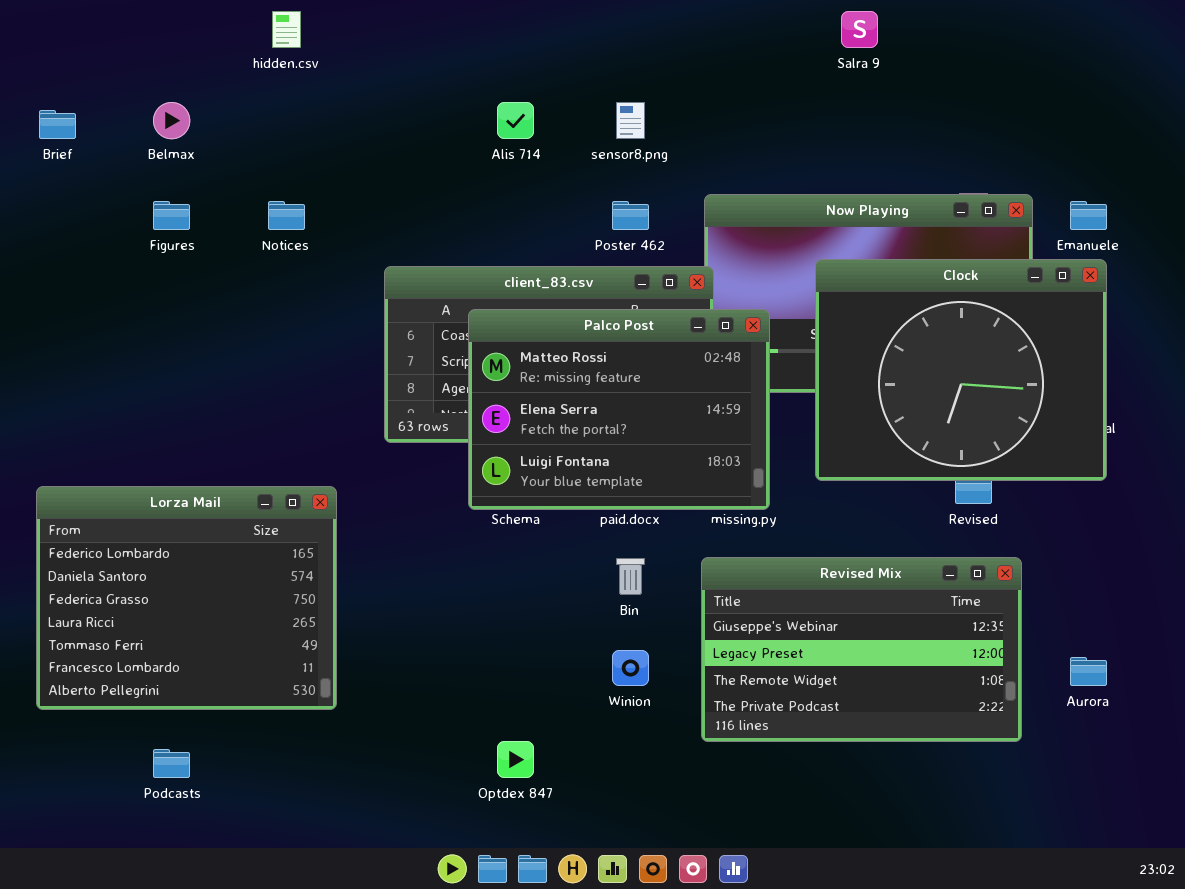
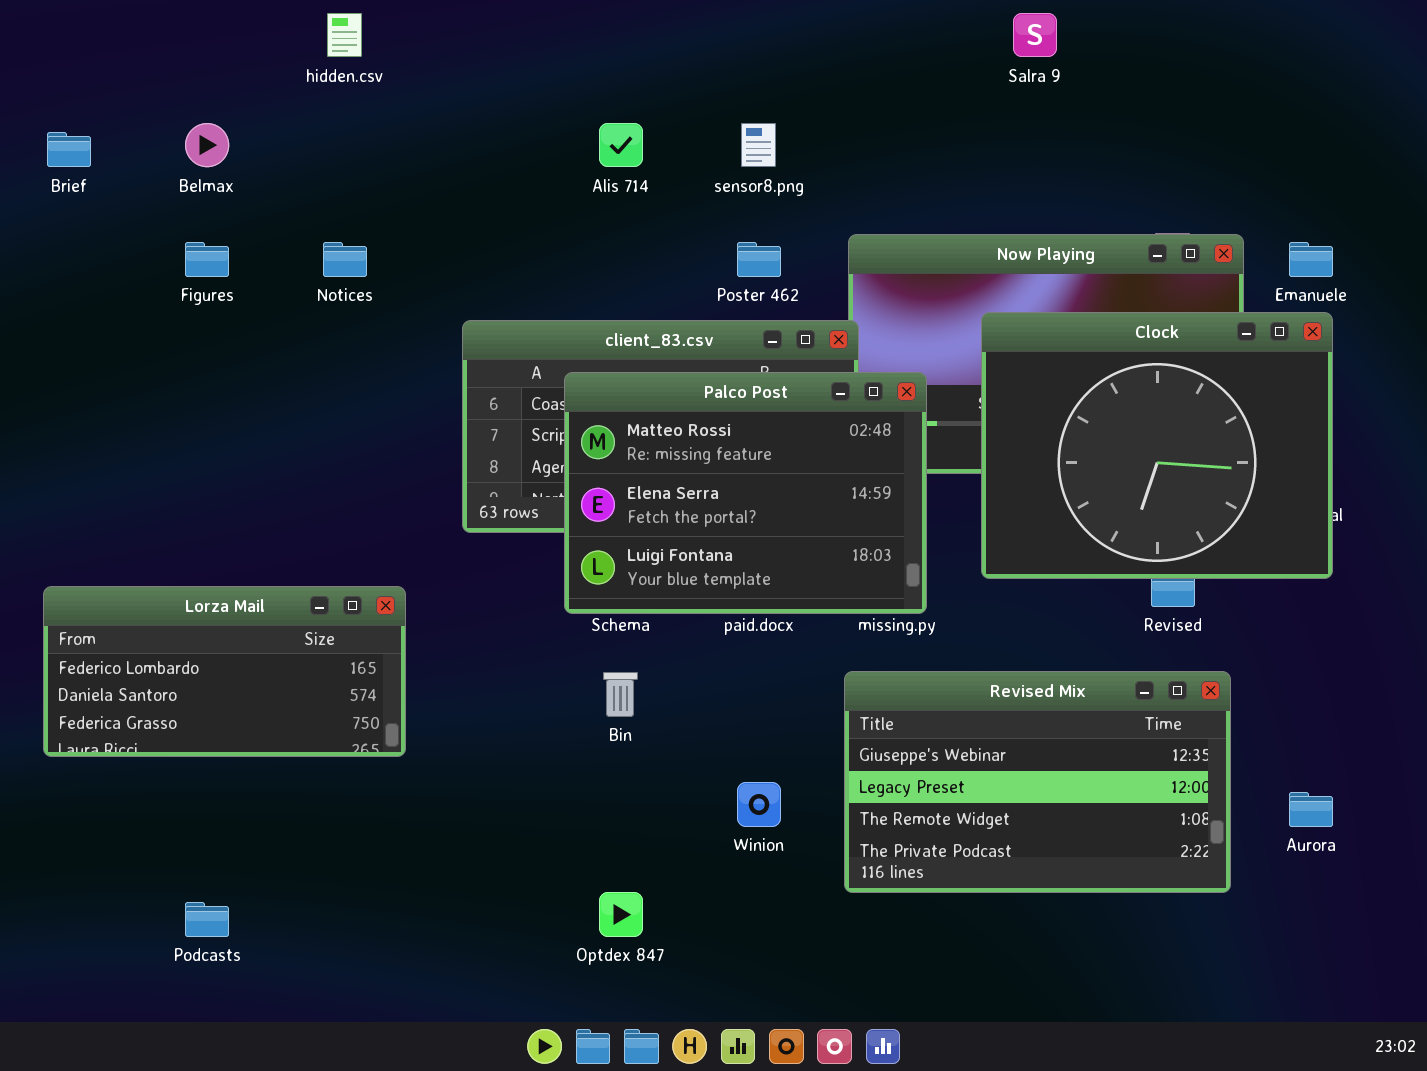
Lorza Mail: [36,486,337,710] -> [43,586,406,757], resized
Bin: [616,558,645,595] -> [603,672,638,717], moved

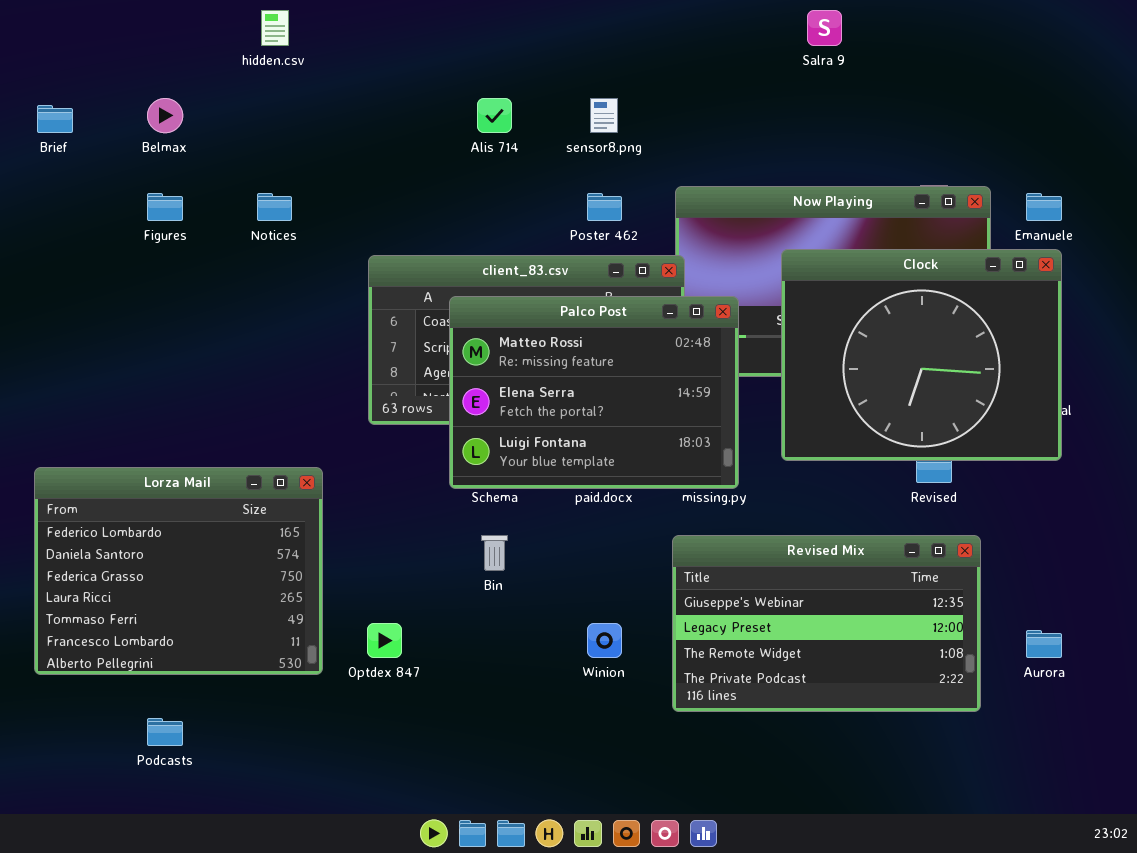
Lorza Mail: [43,586,406,757] -> [34,467,323,675], resized
Optdex 847: [599,892,643,937] -> [367,623,402,658], moved

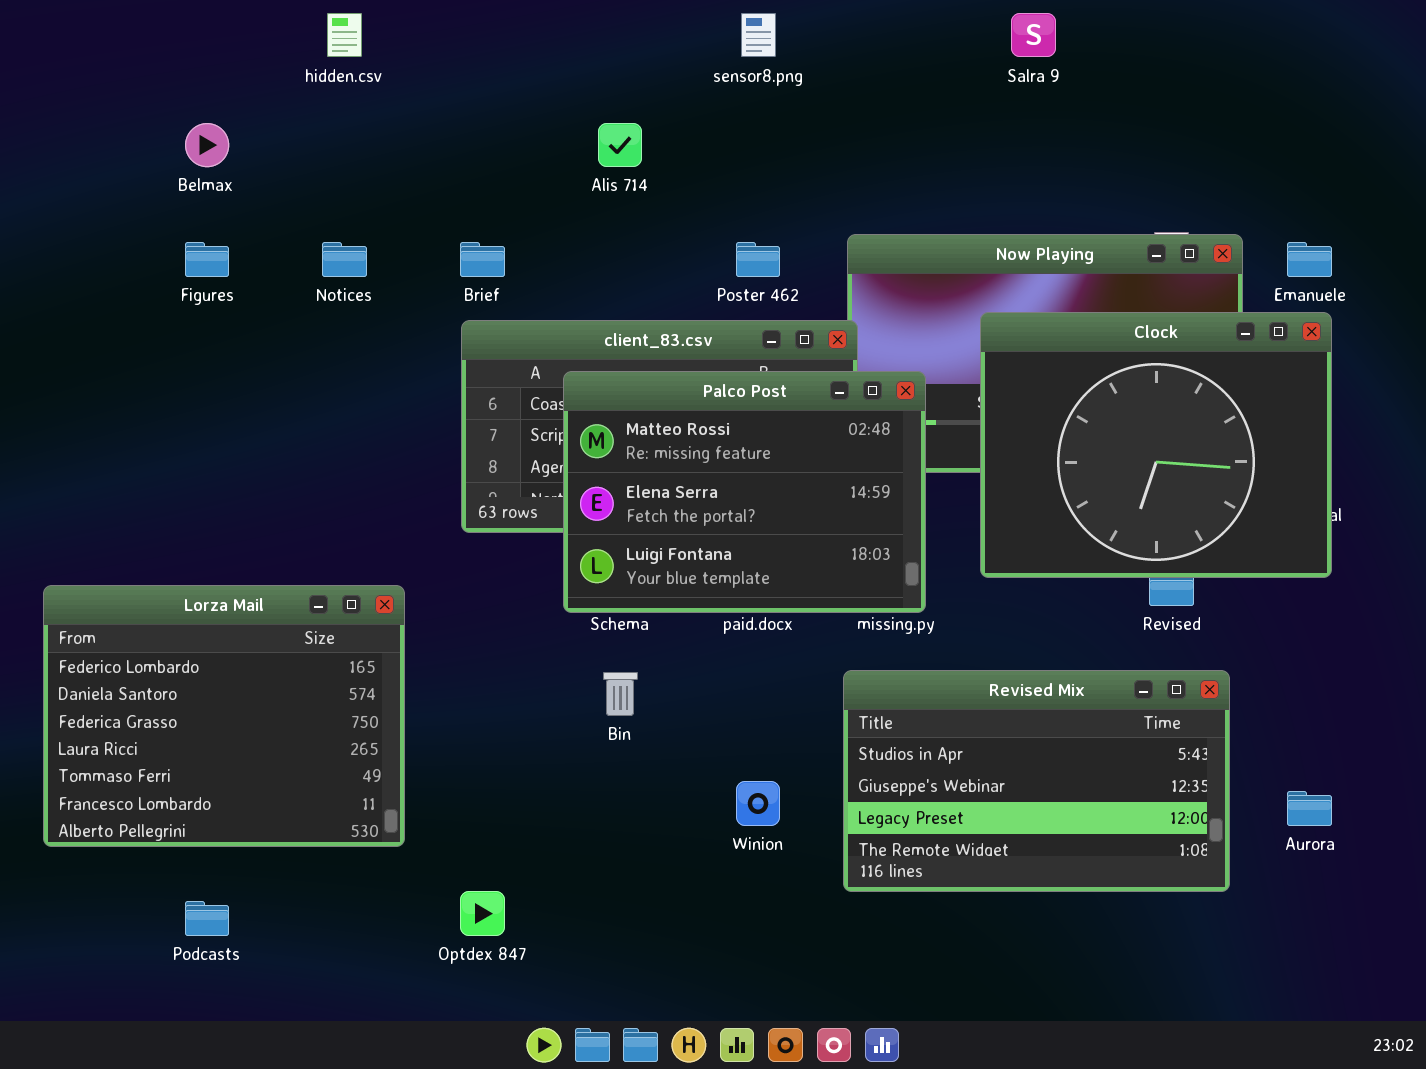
sensor8.png: [590,98,618,133] -> [741,13,776,57], moved
Brief: [37,105,73,133] -> [460,242,505,277], moved
Revised Mix: [672,535,981,712] -> [843,670,1230,892], scrolled up 1 row
Optdex 847: [367,623,402,658] -> [460,891,505,936], moved

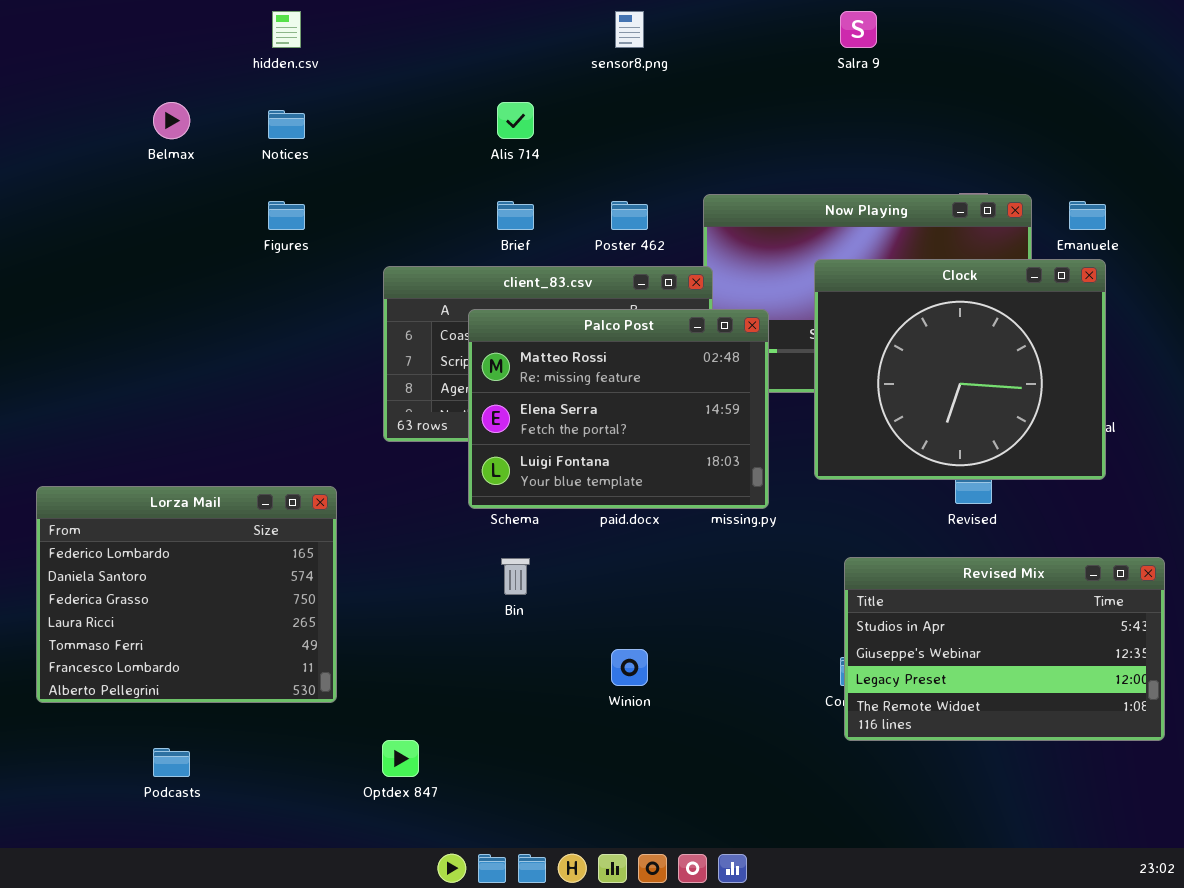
Figures: [185,242,229,277] -> [268,201,305,230], moved
Notices: [322,242,367,277] -> [268,110,305,139], moved
Brief: [460,242,505,277] -> [497,201,534,230], moved
Revised Mix: [843,670,1230,892] -> [844,557,1165,741], moved

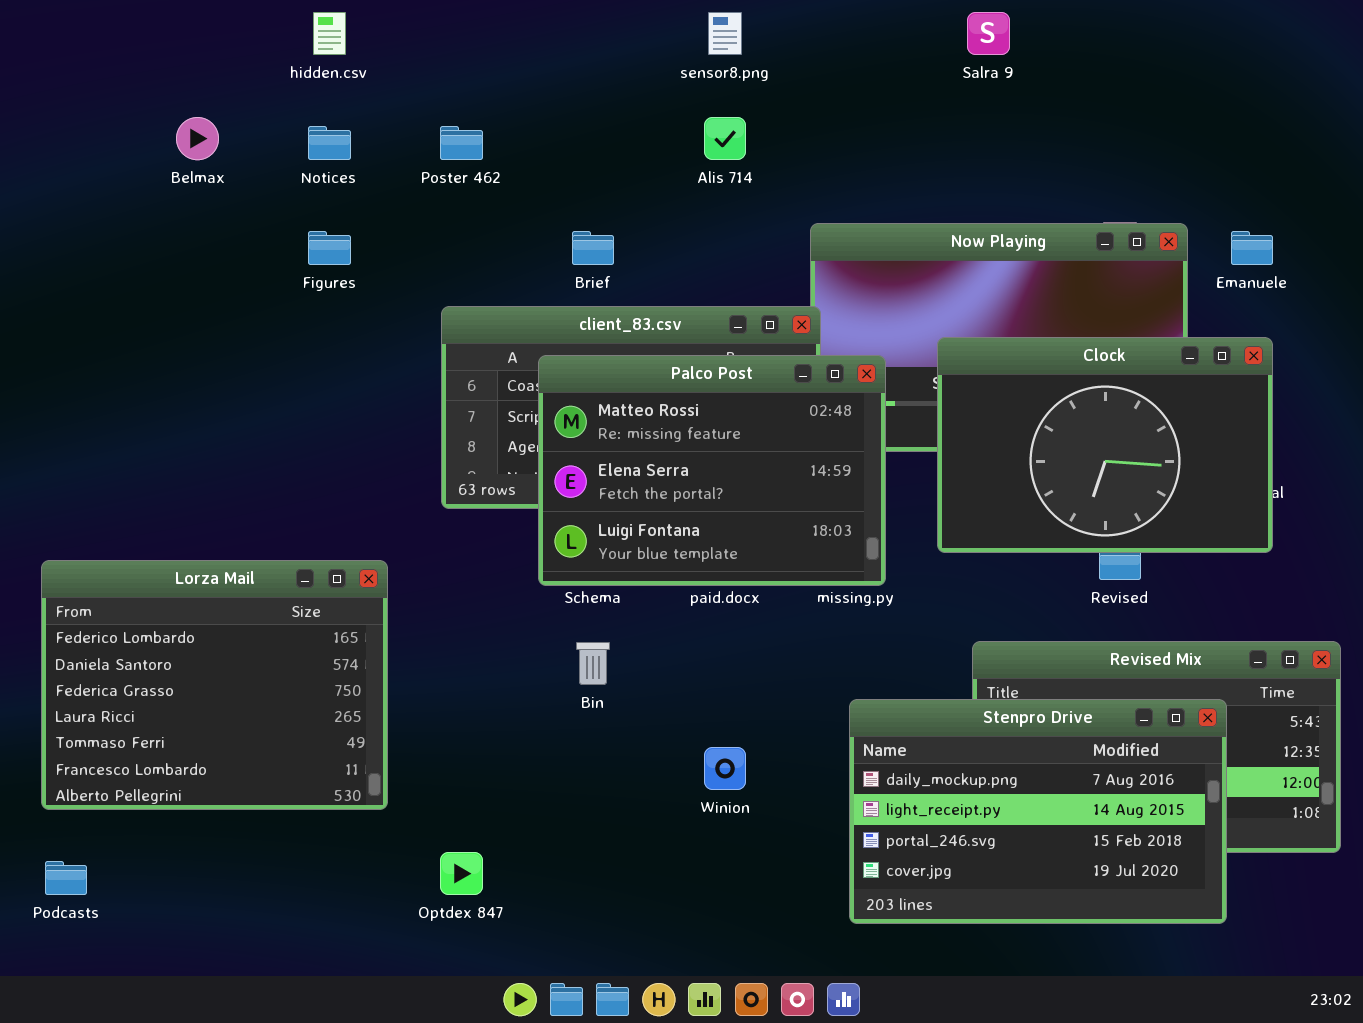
Alis 714: [497,102,534,139] -> [704,117,746,160], moved
Poster 462: [611,201,648,230] -> [440,126,483,160], moved
Clock: [814,259,1106,480] -> [937,337,1273,553], resized
Stenpro Drive: none -> [849,699,1227,924], opened
Podcasts: [153,748,190,777] -> [45,861,87,895], moved

